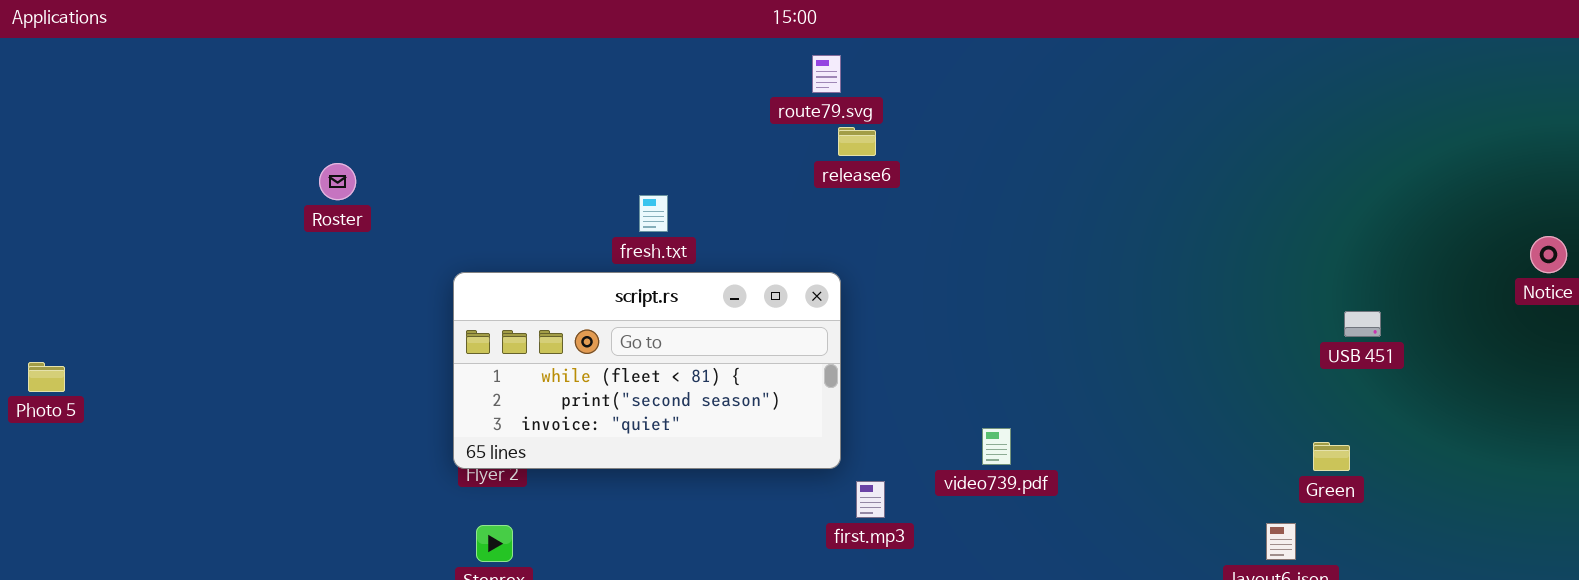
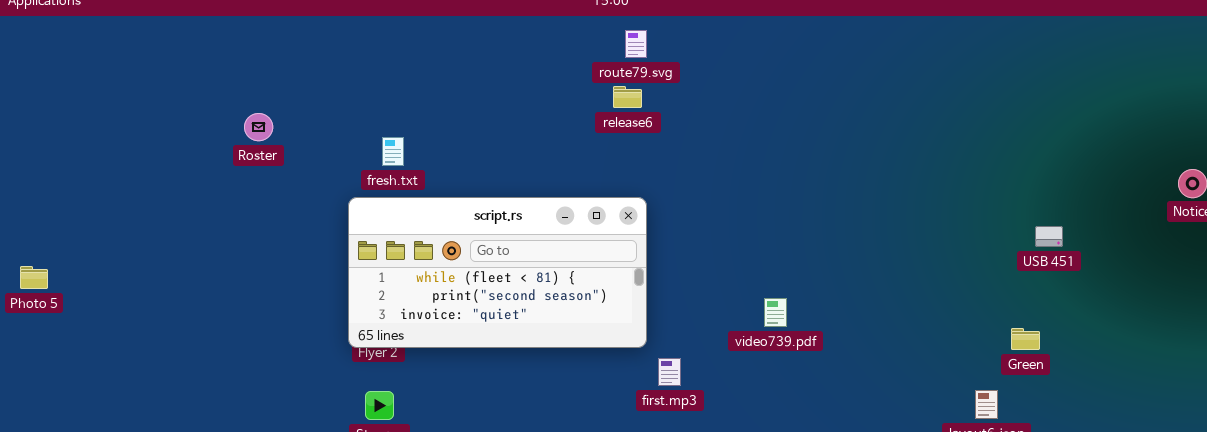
release6: [838,127,876,156] -> [613,86,642,108], moved
fresh.txt: [639,195,668,232] -> [382,137,404,166], moved
video739.pdf: [982,428,1011,465] -> [764,298,787,327], moved

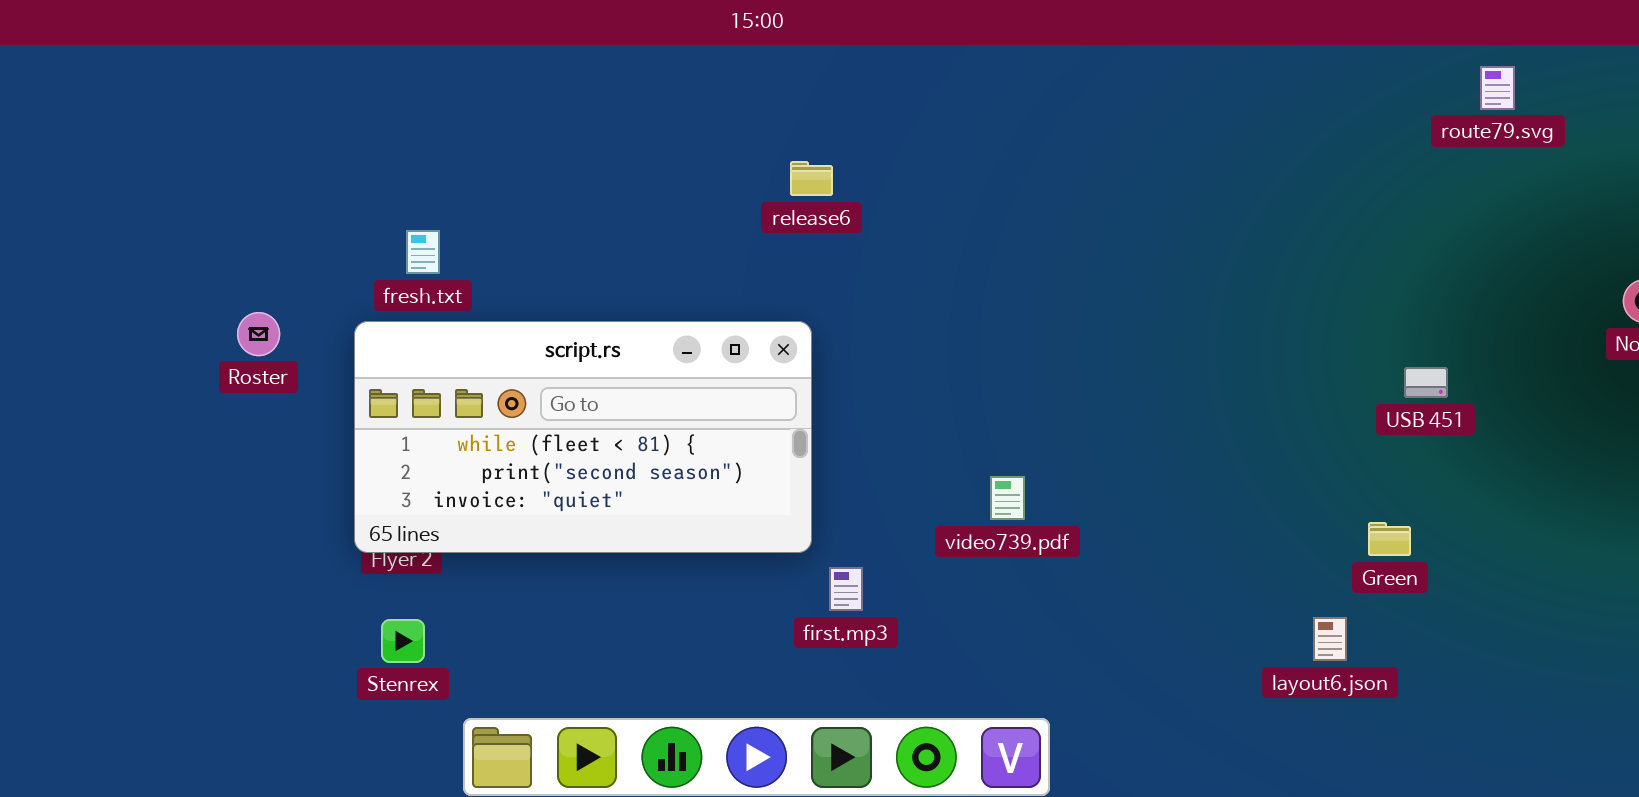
route79.svg: [625,30,647,58] -> [1480,66,1515,110], moved
release6: [613,86,642,108] -> [790,161,833,196], moved
Roster: [244,113,273,141] -> [237,312,280,356], moved

